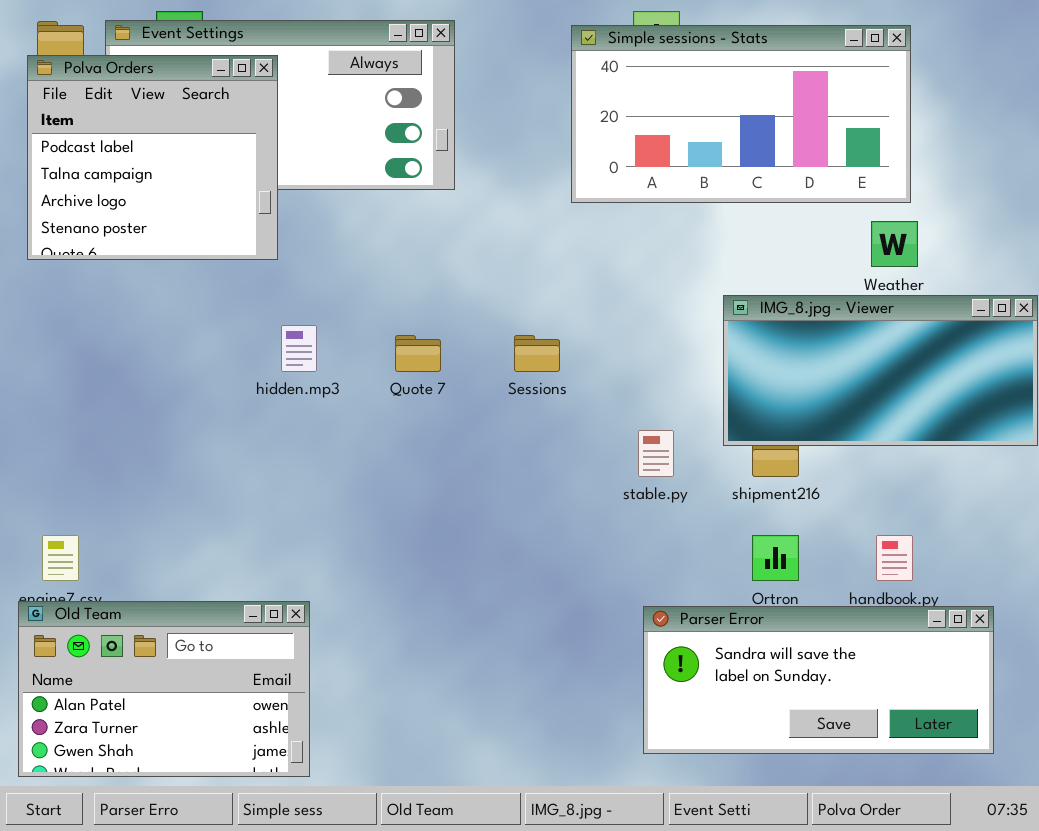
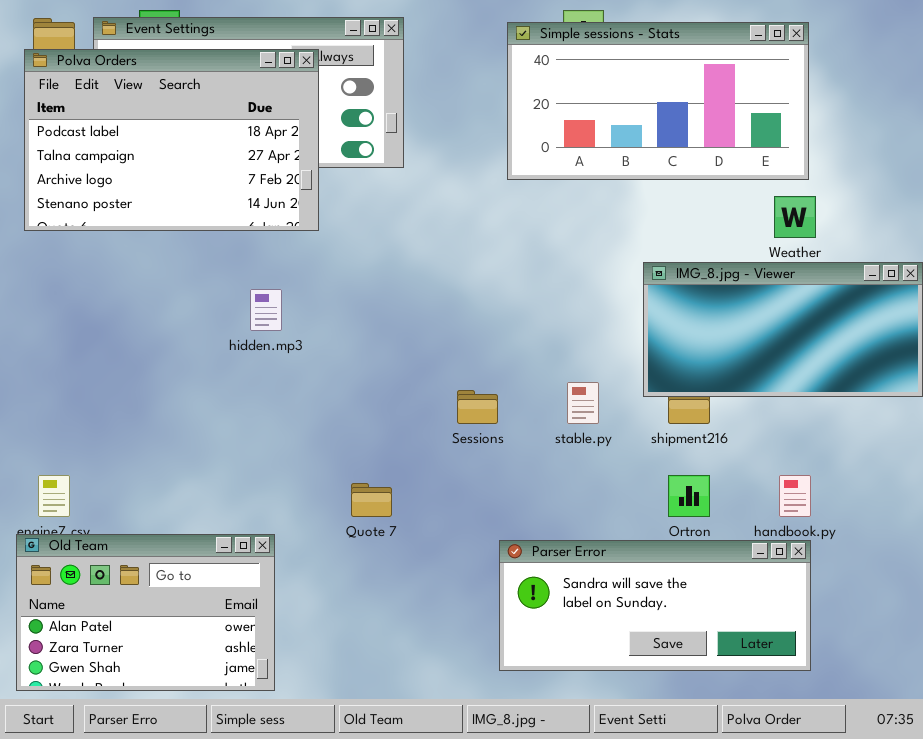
Polva Orders: [27,55,278,260] -> [24,49,319,231], resized
Quote 7: [395,335,441,372] -> [351,483,392,517], moved
Sessions: [514,335,560,372] -> [457,390,498,424], moved
Parser Error: [643,606,994,754] -> [499,540,811,671], moved

